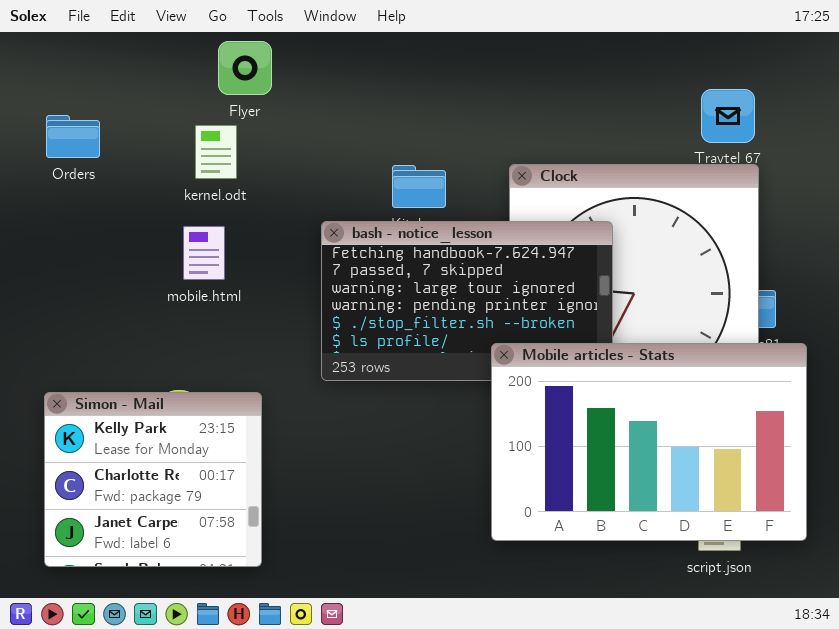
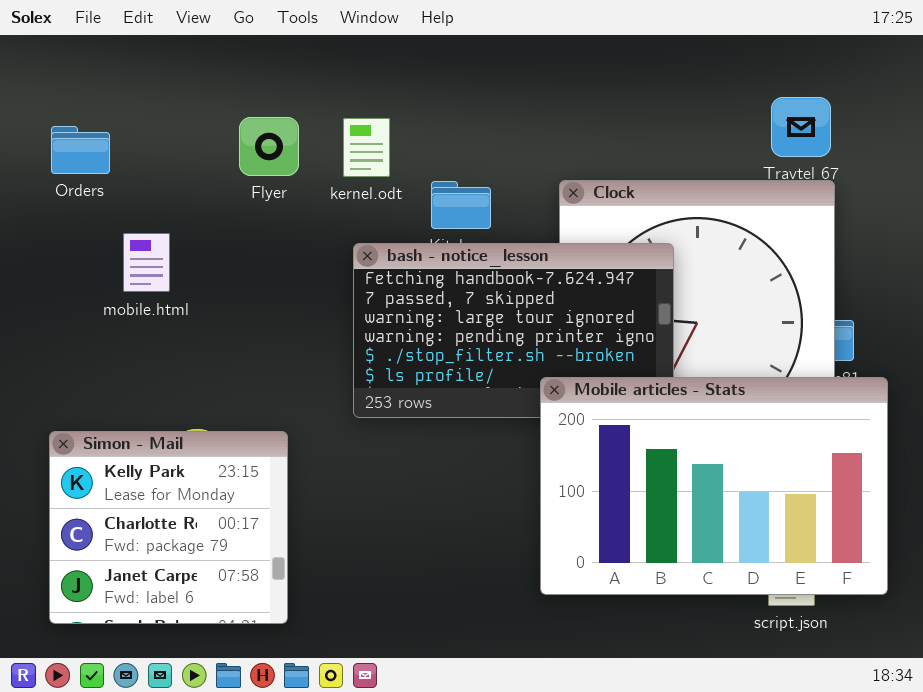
Flyer: [218,41,272,95] -> [239,117,299,176], moved
kernel.odt: [195,125,237,179] -> [343,118,390,177], moved
mobile.html: [183,226,225,280] -> [123,233,170,292], moved

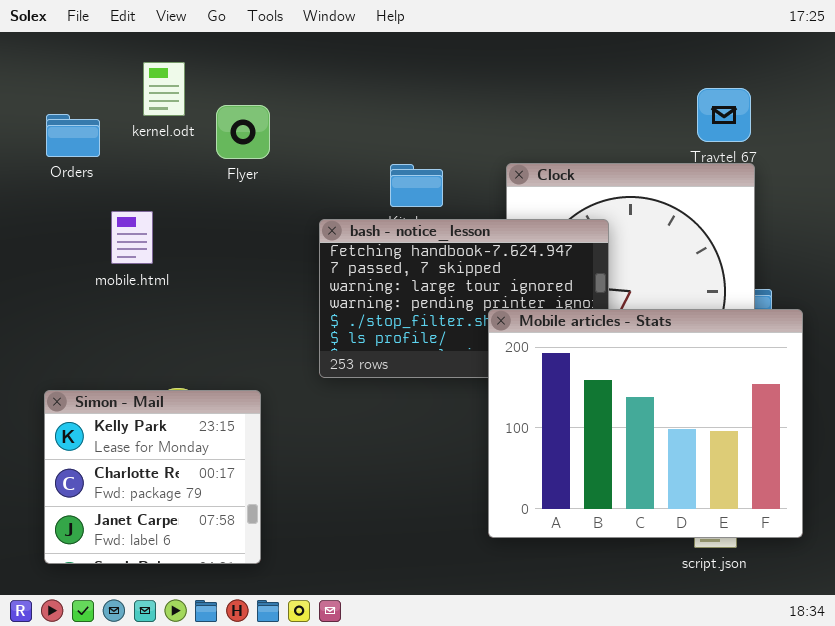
kernel.odt: [343,118,390,177] -> [143,62,185,116], moved
Mobile articles - Stats: [540,377,888,595] -> [488,309,803,538], resized

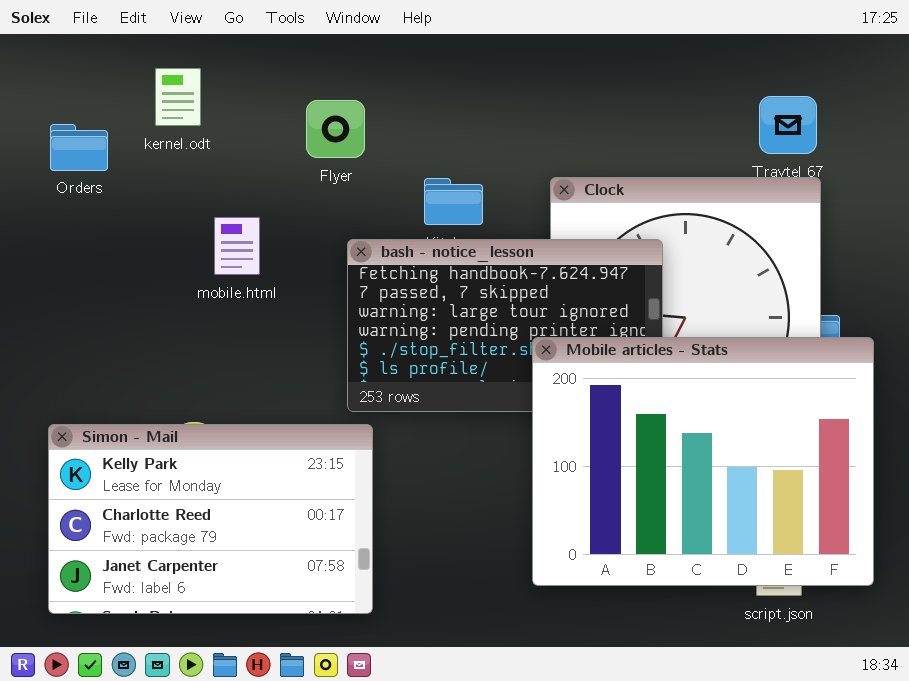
Flyer: [216,105,270,159] -> [306,100,365,158], moved
mobile.html: [111,211,153,264] -> [214,217,260,275], moved
Simon - Mail: [44,390,261,564] -> [48,424,373,614], resized

